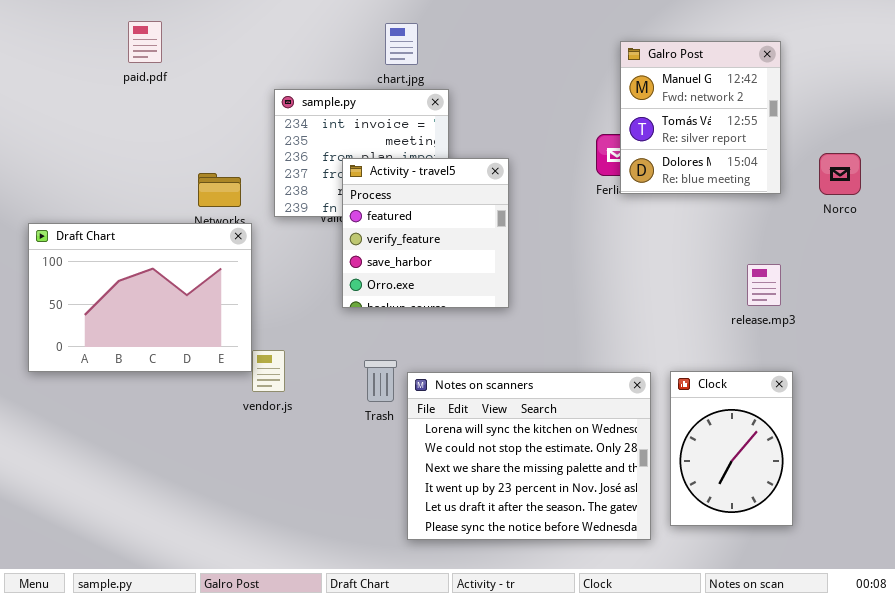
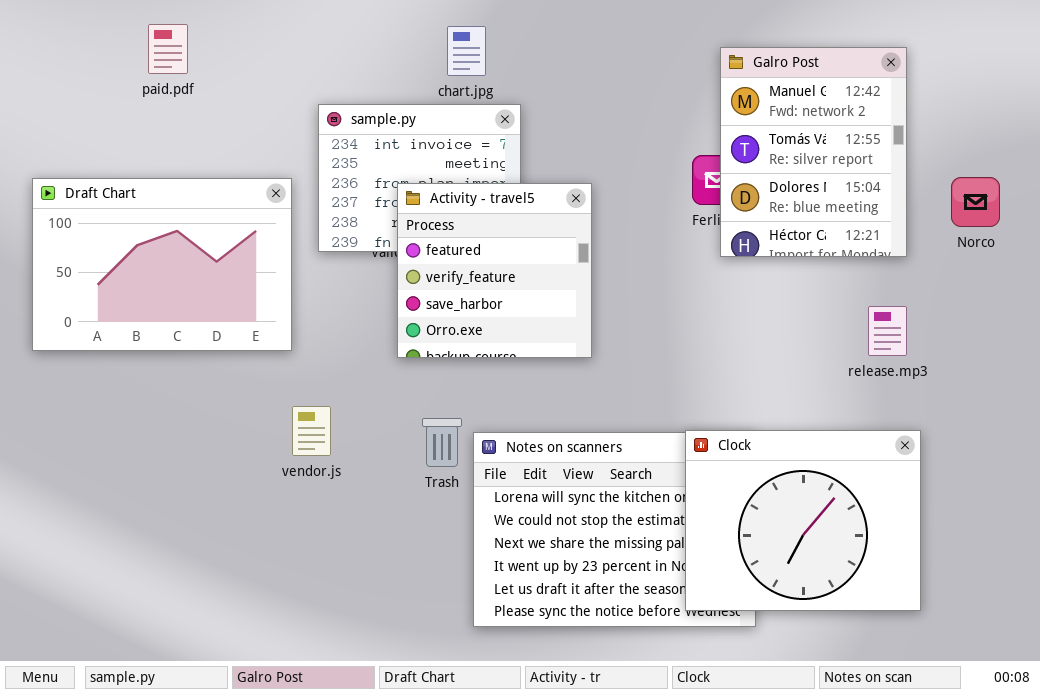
Galro Post: [620,41,781,194] -> [720,47,907,257], resized
Draft Chart: [28,223,252,372] -> [32,178,292,351], moved
Clock: [670,371,793,526] -> [685,430,921,611], resized

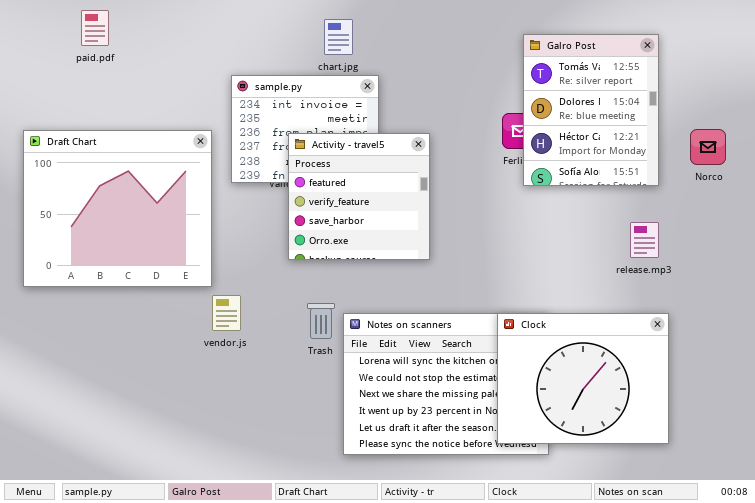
paid.pdf: [148,24,188,74] -> [81,10,109,46], moved
Galro Post: [720,47,907,257] -> [523,34,659,186], scrolled down 1 row
Draft Chart: [32,178,292,351] -> [23,130,212,287], resized

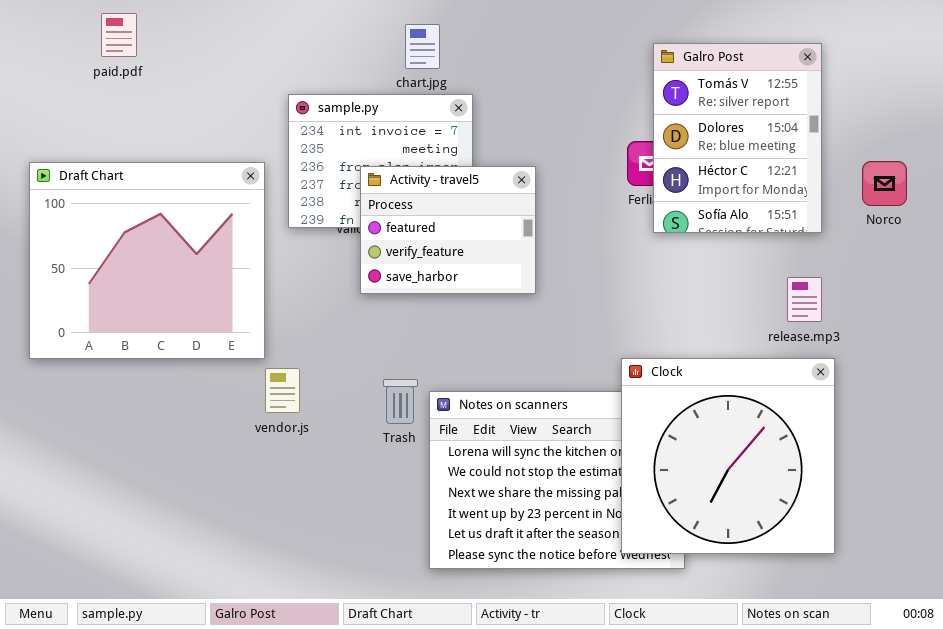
Activity - travel5: [288,133,430,260] -> [360,166,536,294], resized
Clock: [497,313,669,444] -> [621,358,835,554], resized

